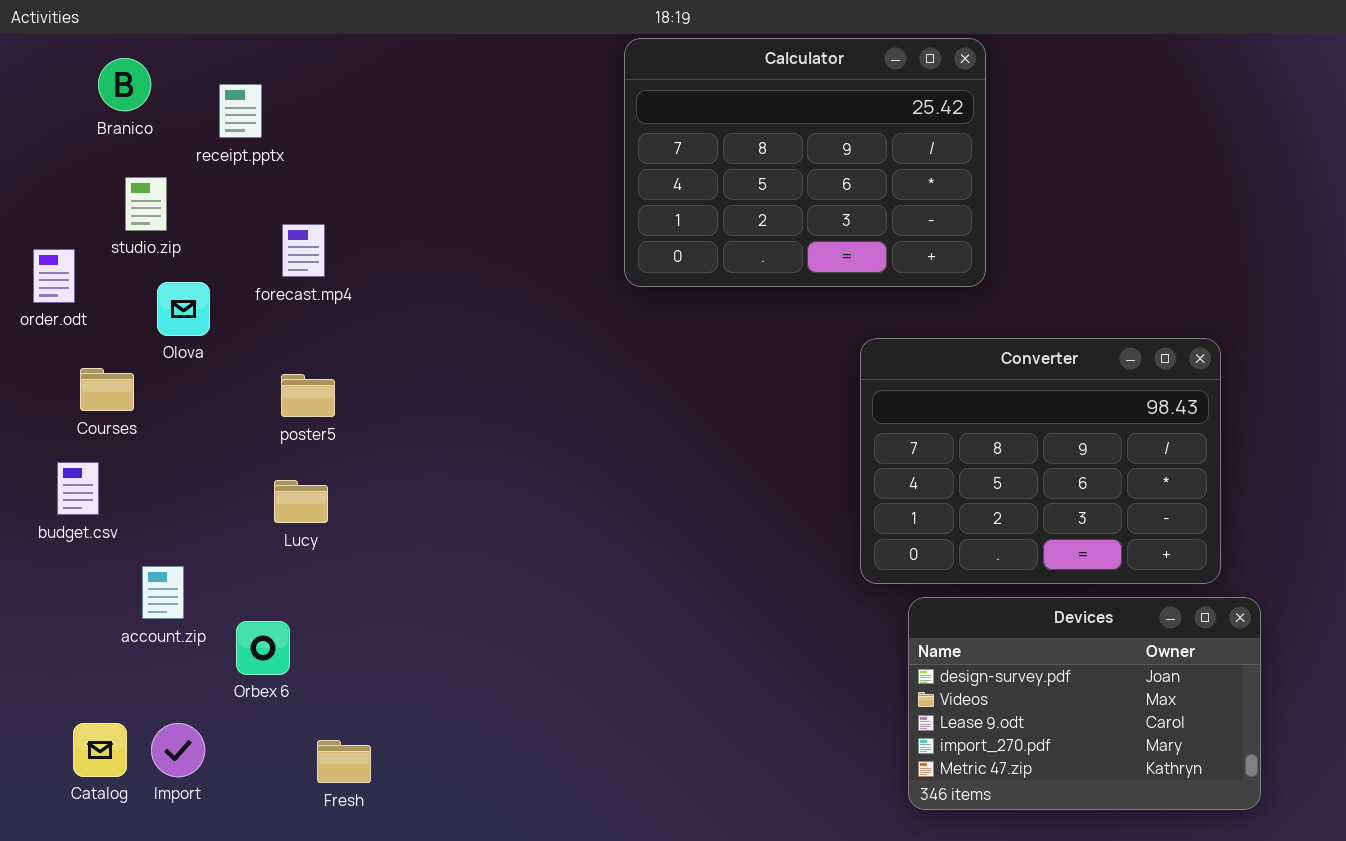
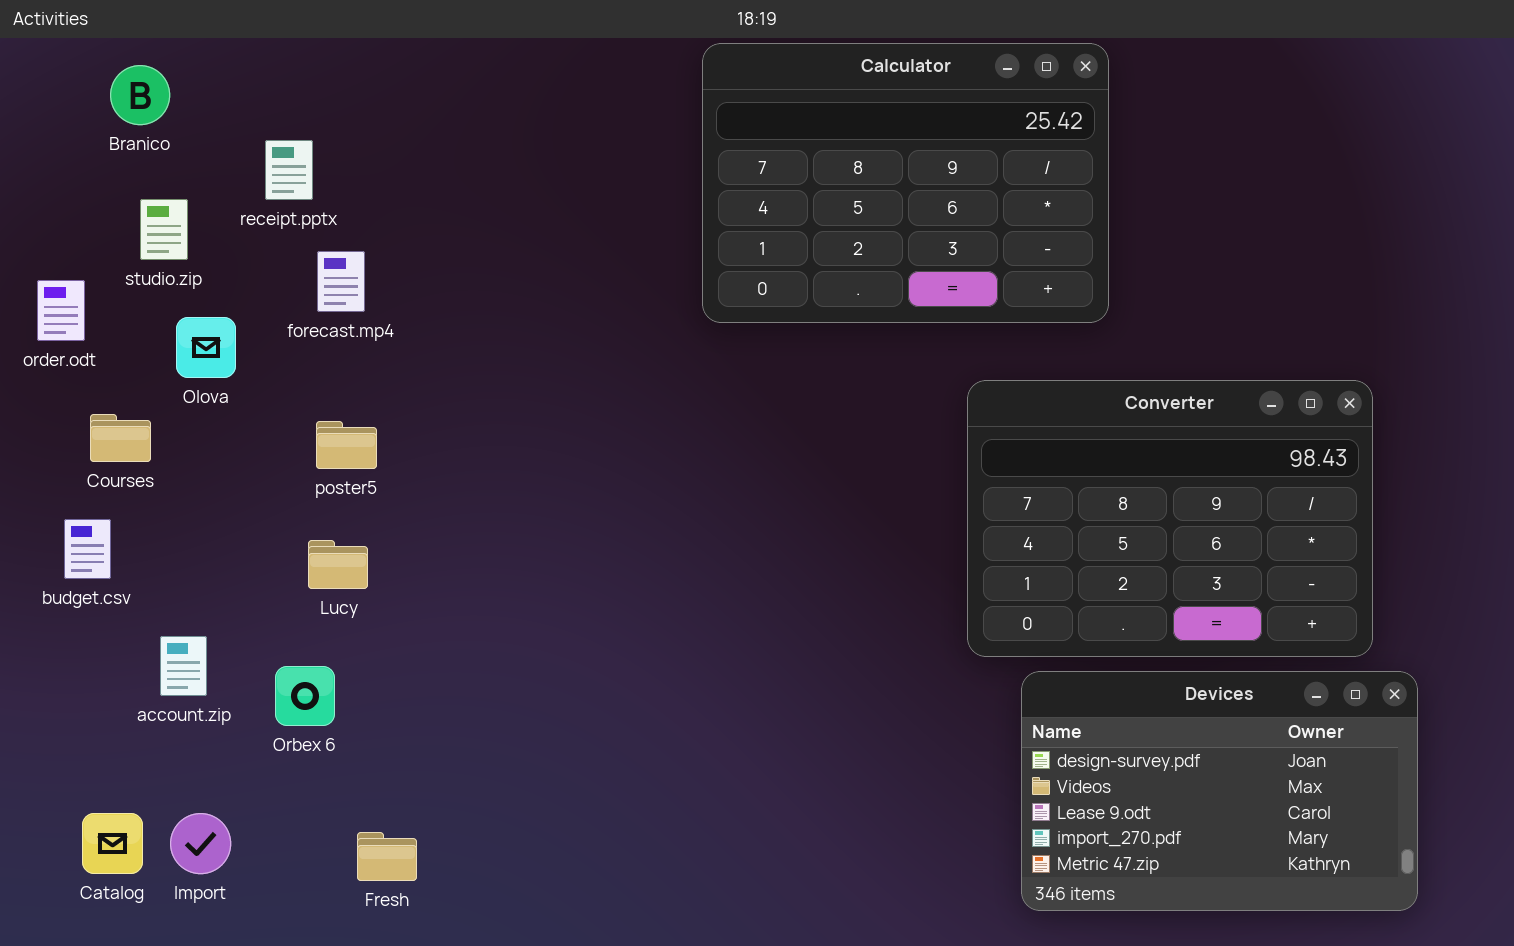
receipt.pptx: [219,84,262,138] -> [265,140,313,200], moved
Orbex 6: [236,621,290,675] -> [275,666,335,726], moved

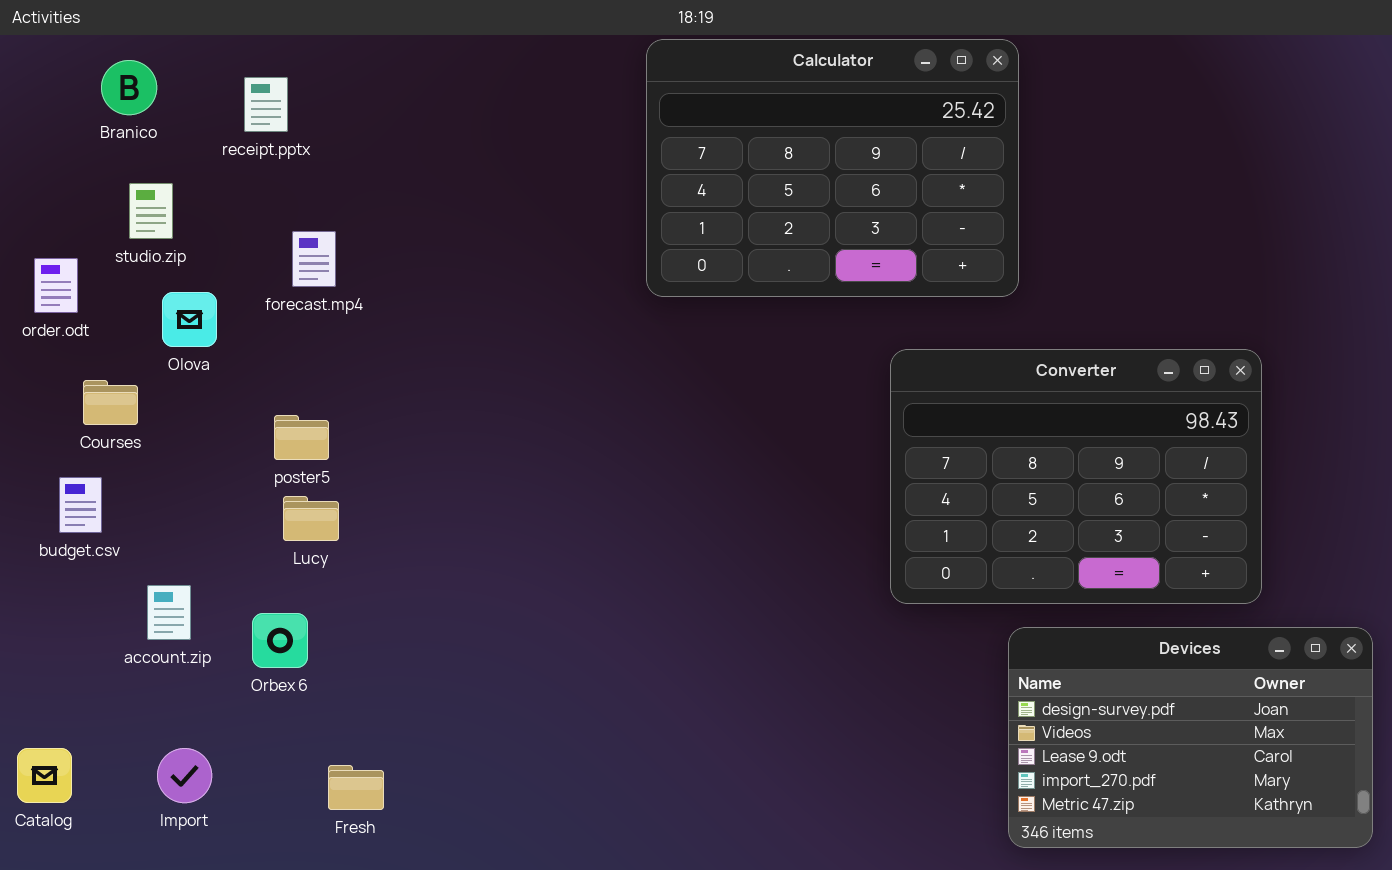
receipt.pptx: [265,140,313,200] -> [244,77,288,132], moved
poster5: [316,421,377,469] -> [274,415,329,460], moved
Devices: [1021,671,1418,911] -> [1008,627,1373,848], moved
Catalog: [82,813,143,874] -> [17,748,72,803], moved

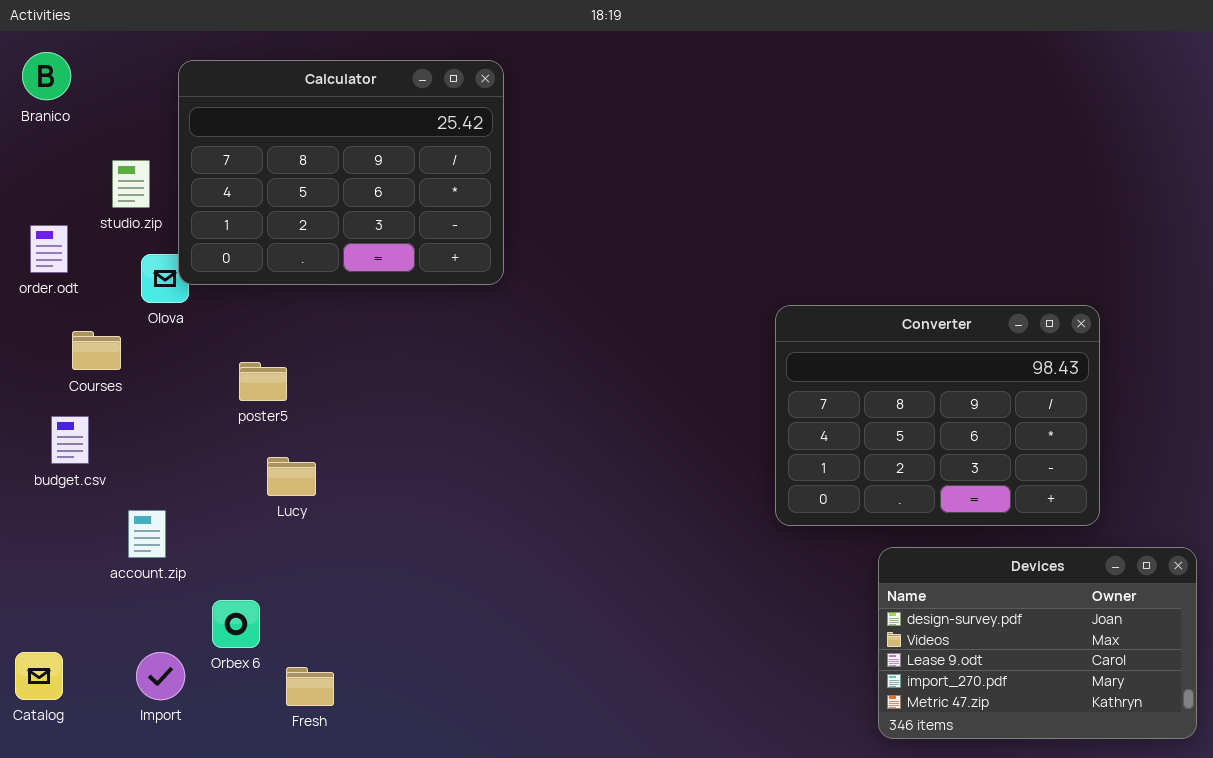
Calculator: [646,39,1019,297] -> [178,60,504,285], moved
Branico: [101,60,157,115] -> [22,52,71,100], moved
Lucy: [283,496,339,541] -> [267,457,316,496], moved
Orbex 6: [252,613,308,668] -> [212,600,260,648], moved

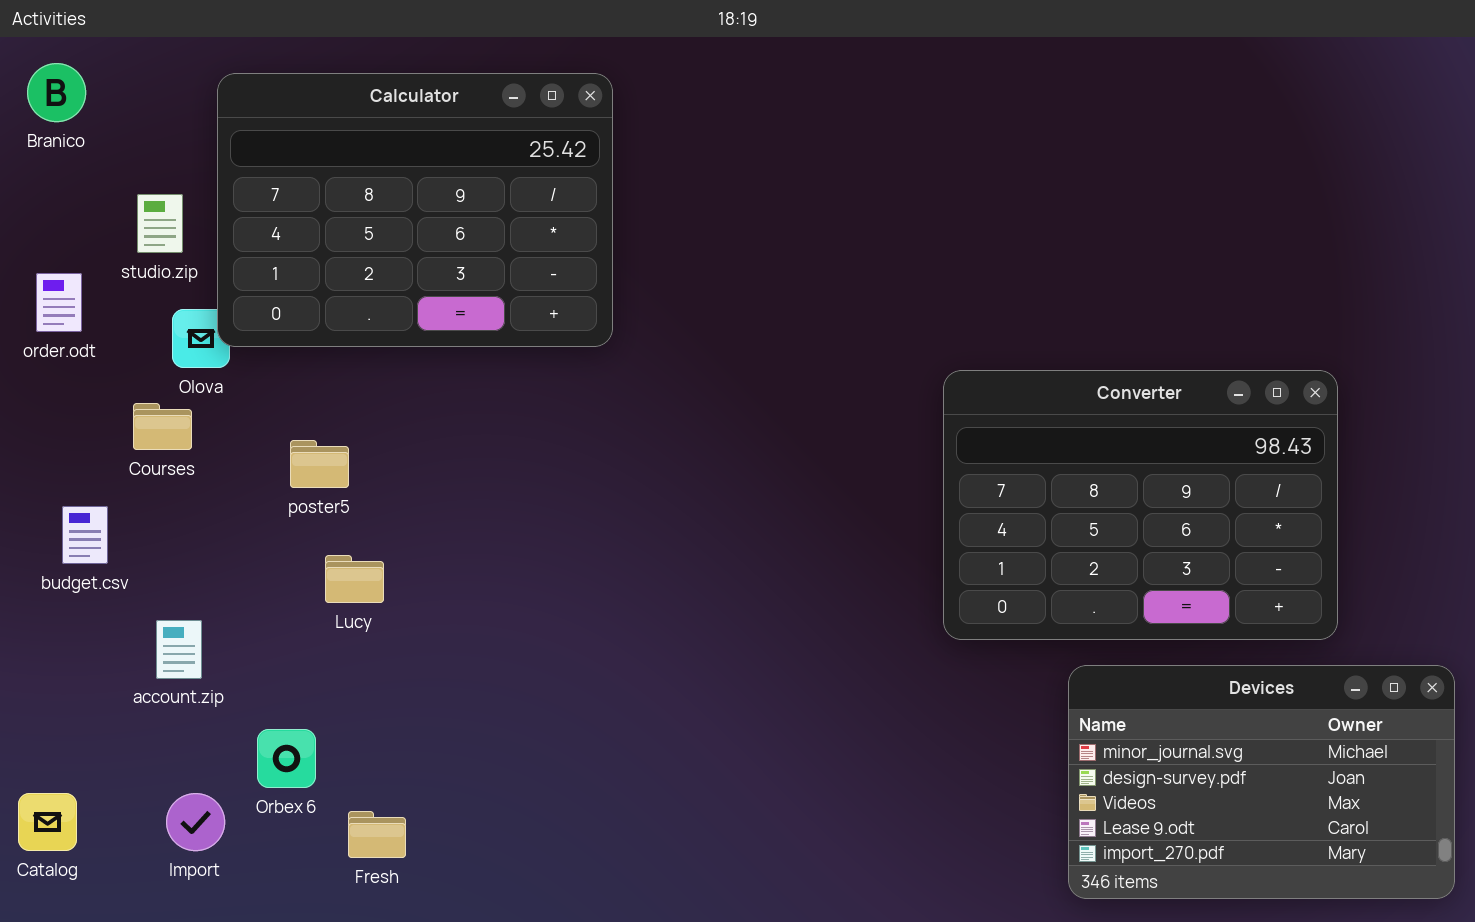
Courses: [72,331,121,370] -> [133,403,192,450], moved
Devices: [878,547,1197,739] -> [1068,665,1455,899], scrolled up 1 row

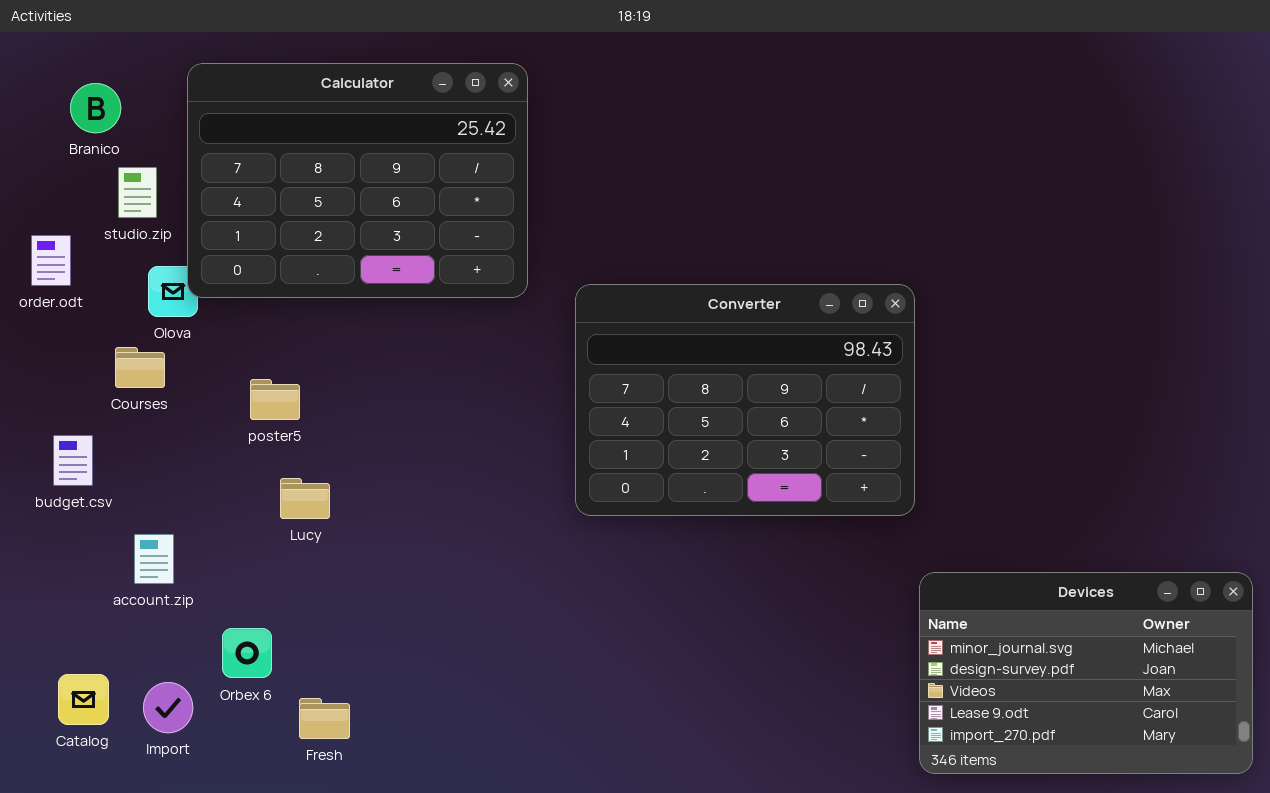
Branico: [27,63,86,122] -> [70,83,121,133], moved
Converter: [943,370,1338,640] -> [575,284,915,516], moved
Catalog: [18,793,77,851] -> [58,674,109,725], moved

